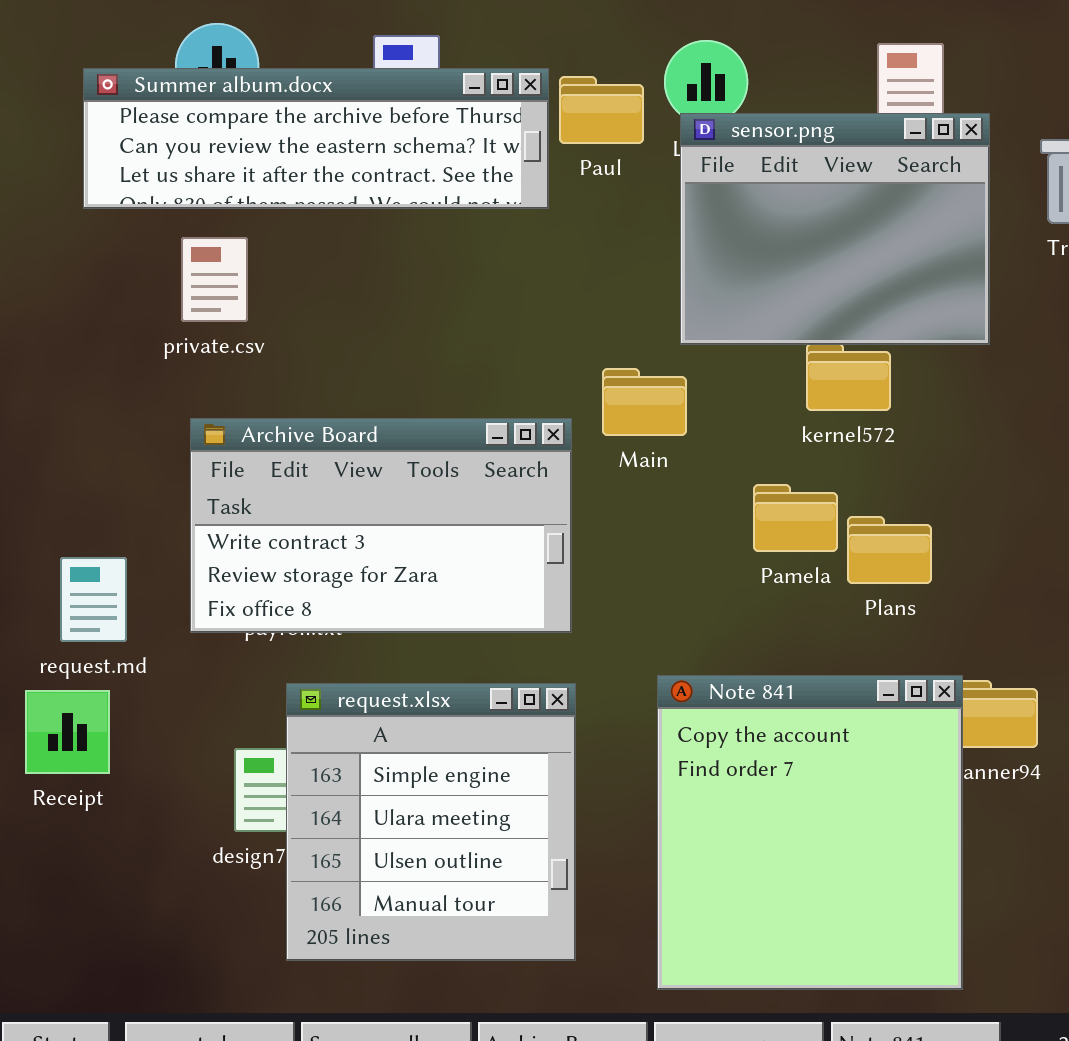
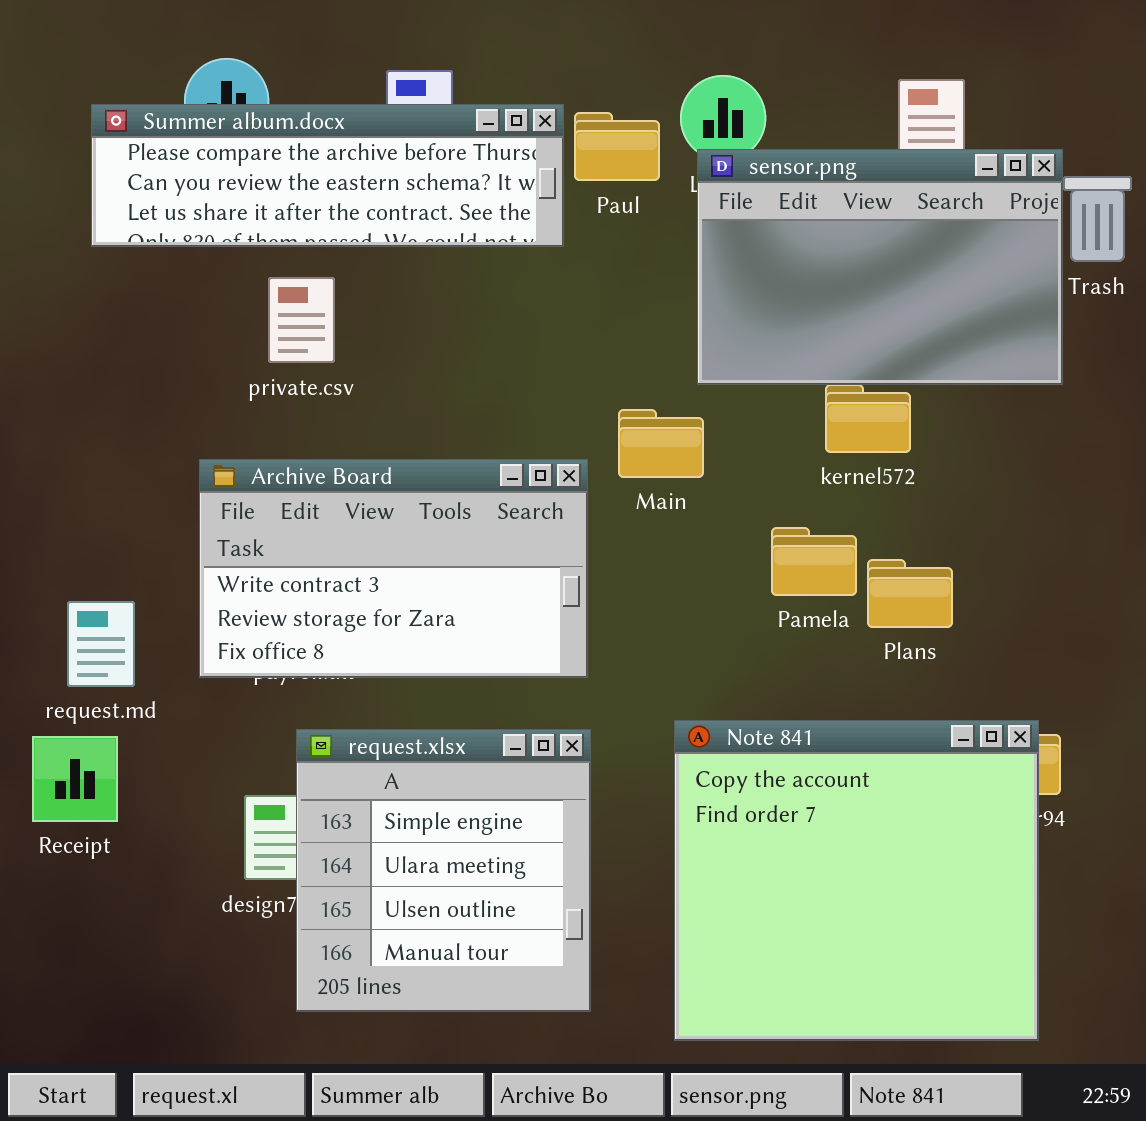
sensor.png: [680,113,990,345] -> [697,149,1063,385], resized
private.csv: [181,237,248,322] -> [268,277,335,363], moved
Note 841: [657,675,963,990] -> [674,720,1039,1041], resized

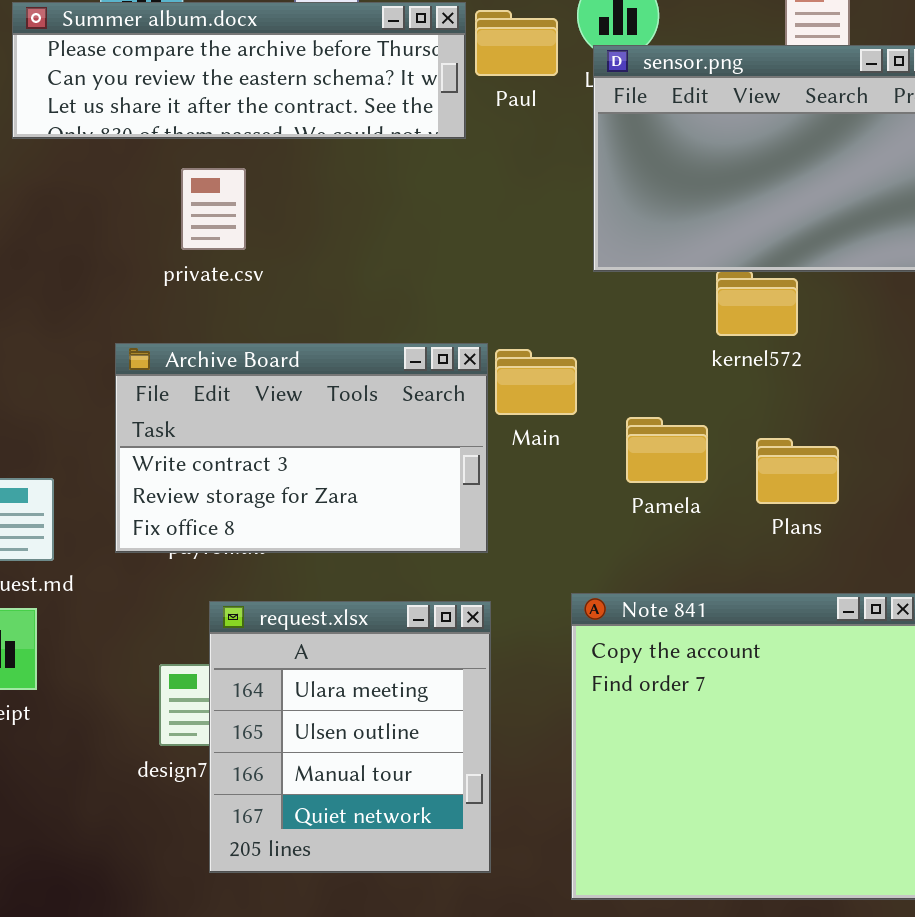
Main: [618,409,704,478] -> [495,349,577,415], moved
Pamela: [771,527,857,596] -> [626,417,708,483], moved
request.xlsx: [296,729,591,1012] -> [209,601,491,873], scrolled down 1 row

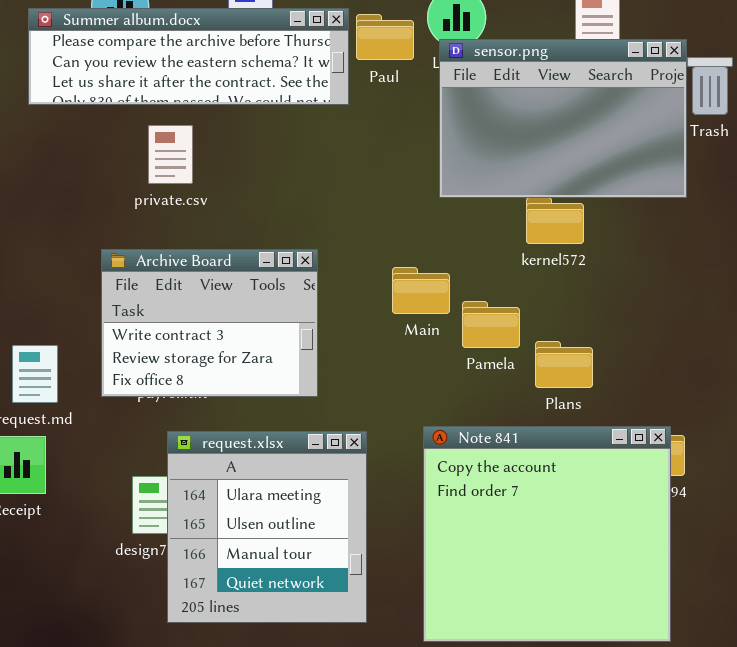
Archive Board: [115,343,488,553] -> [101,249,318,397], resized
Main: [495,349,577,415] -> [392,267,450,314], moved
Plans: [756,438,839,504] -> [535,341,593,388], moved

